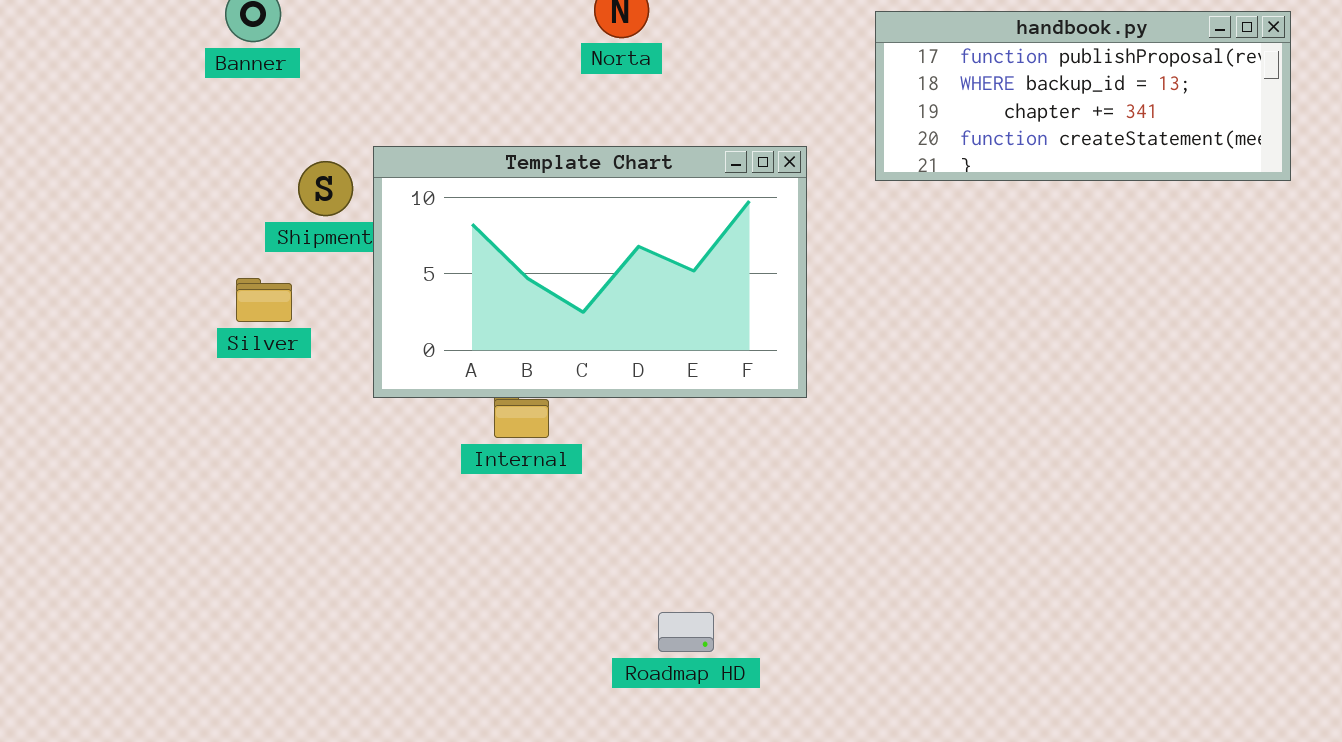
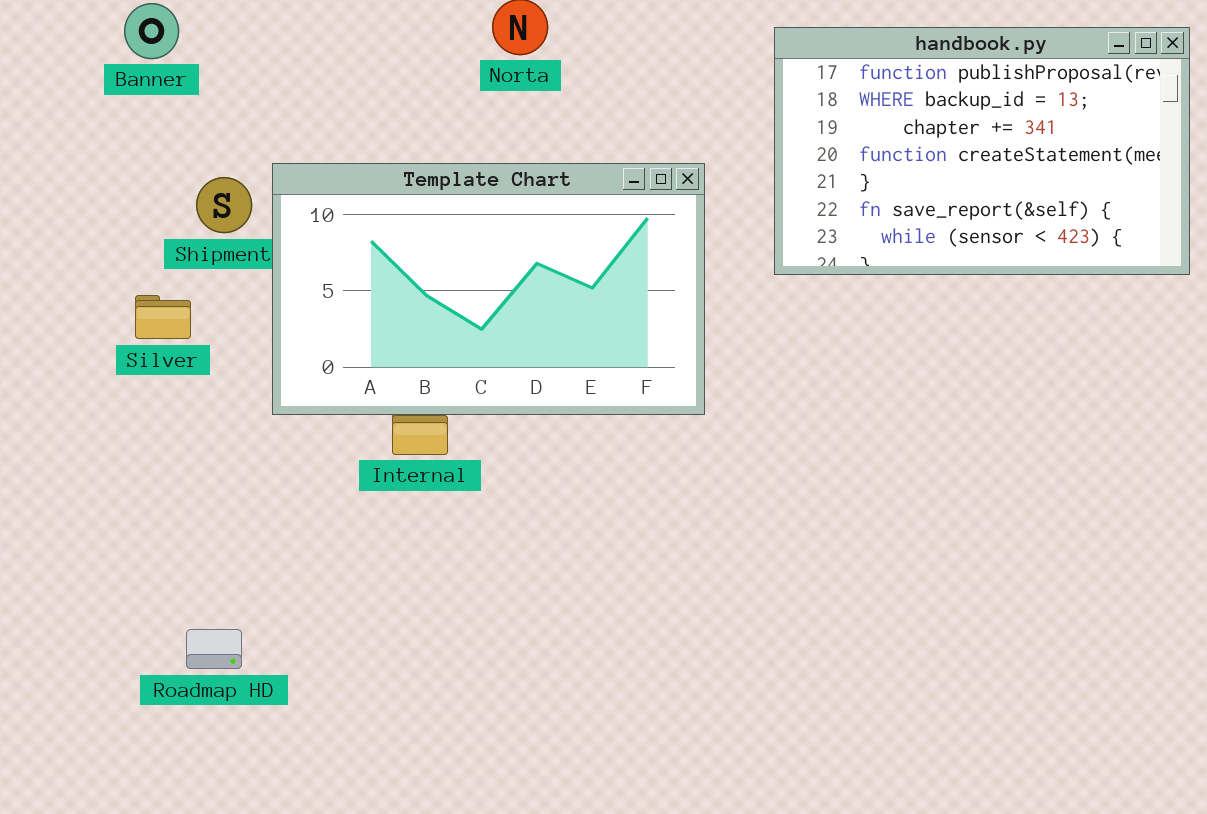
handbook.py: [875,11,1291,181] -> [774,27,1190,275], resized
Roadmap HD: [658,612,714,652] -> [186,629,242,669], moved

